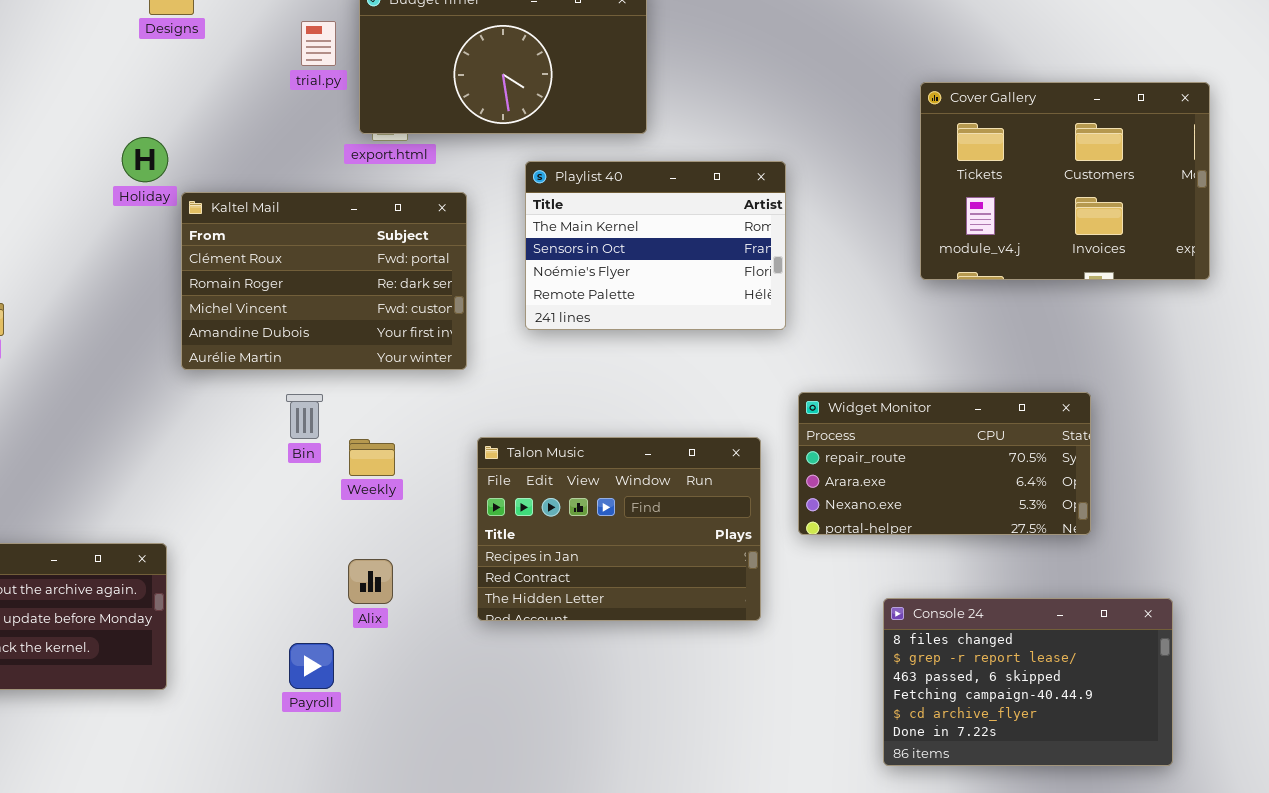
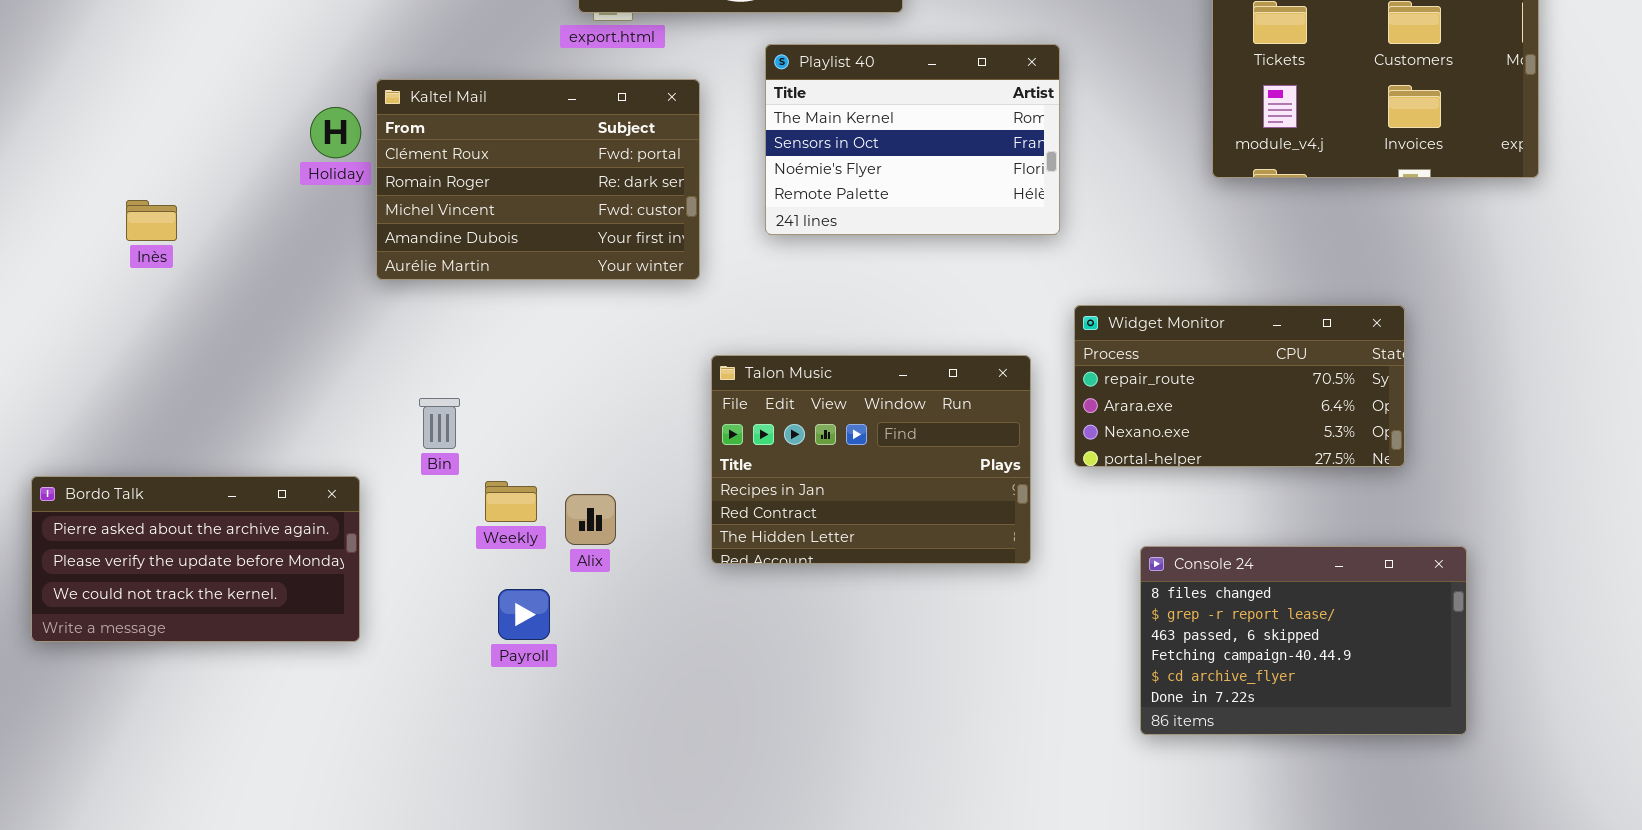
Holiday: [122,137,168,182] -> [310,107,361,158], moved
Bin: [286,394,323,439] -> [419,398,460,449], moved
Weekly: [349,439,395,476] -> [485,481,537,522], moved
Console 24: [883,598,1173,766] -> [1140,546,1467,735], moved

